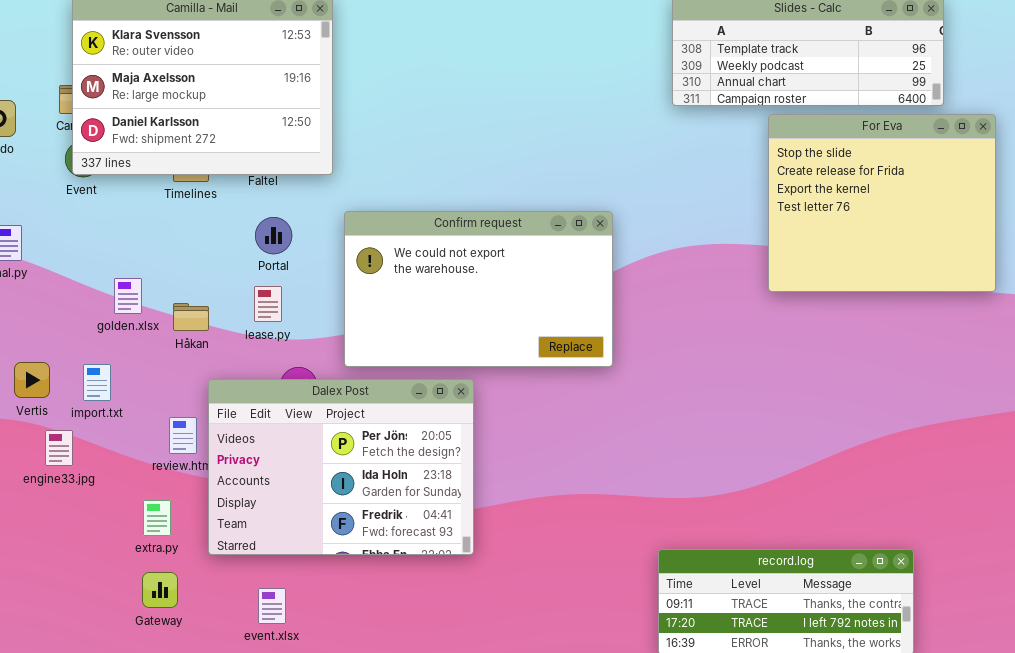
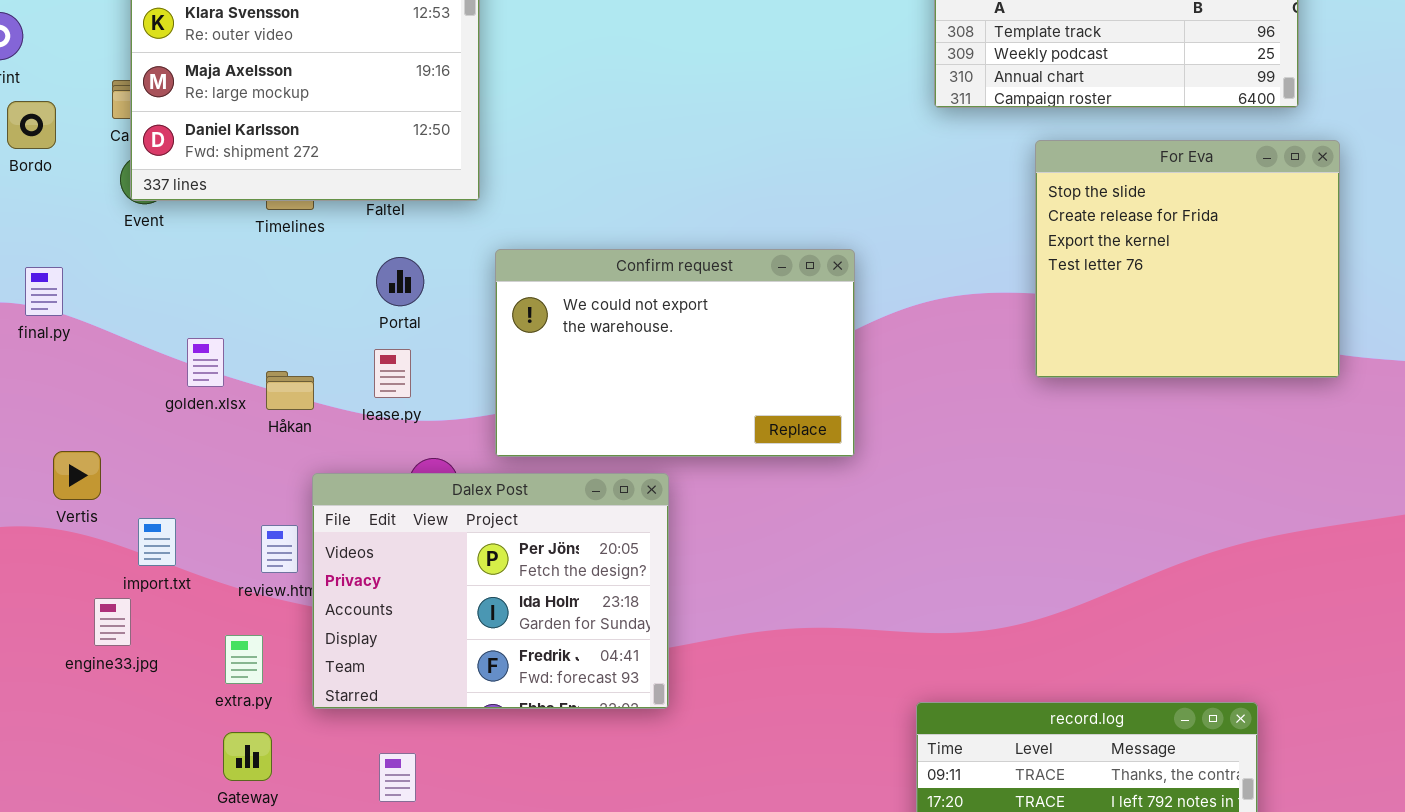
For Eva: [768,114,996,292] -> [1035,140,1340,378], moved
import.txt: [83,364,111,401] -> [138,518,176,566], moved
engine33.jpg: [45,430,73,466] -> [94,598,131,646], moved

